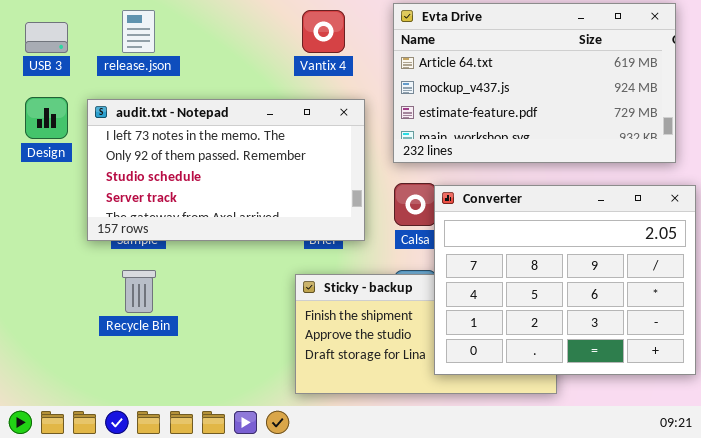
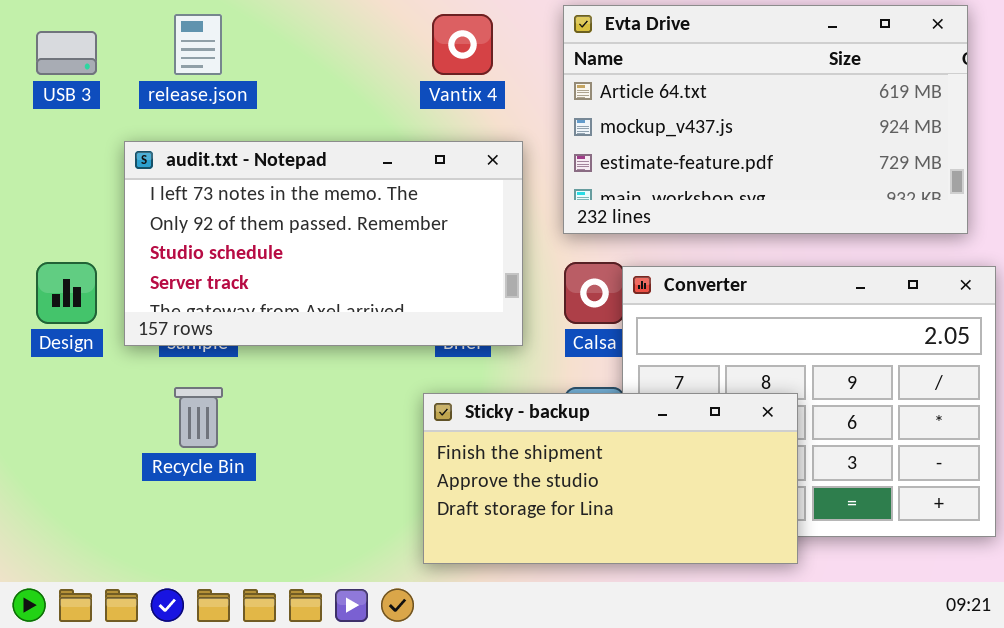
Design: [25,97,68,139] -> [36,262,97,324], moved
Sticky - backup: [295,274,557,394] -> [423,393,798,564], raised

